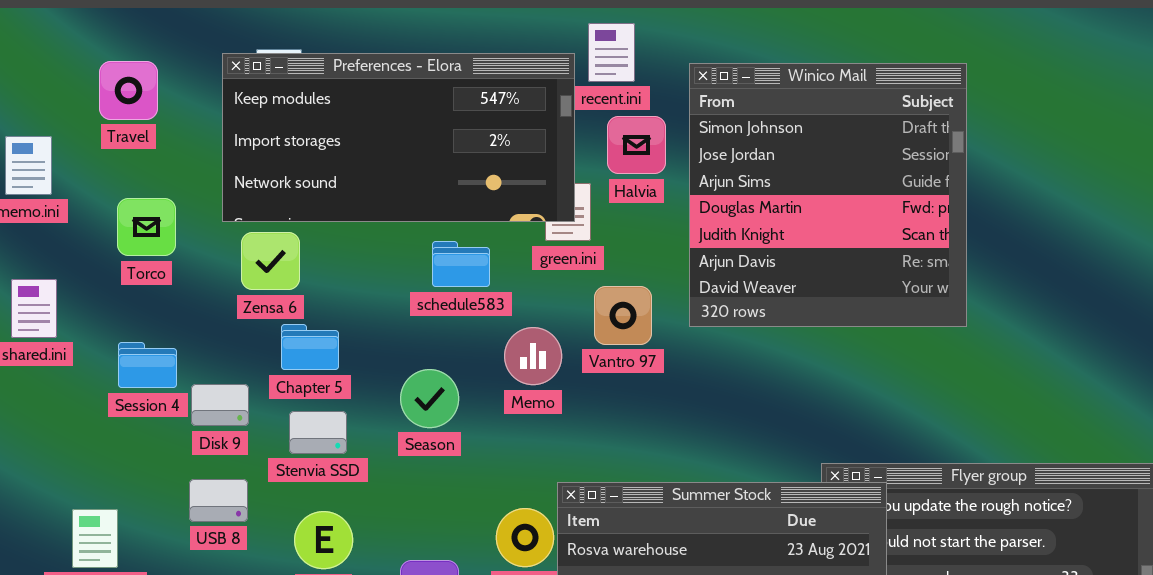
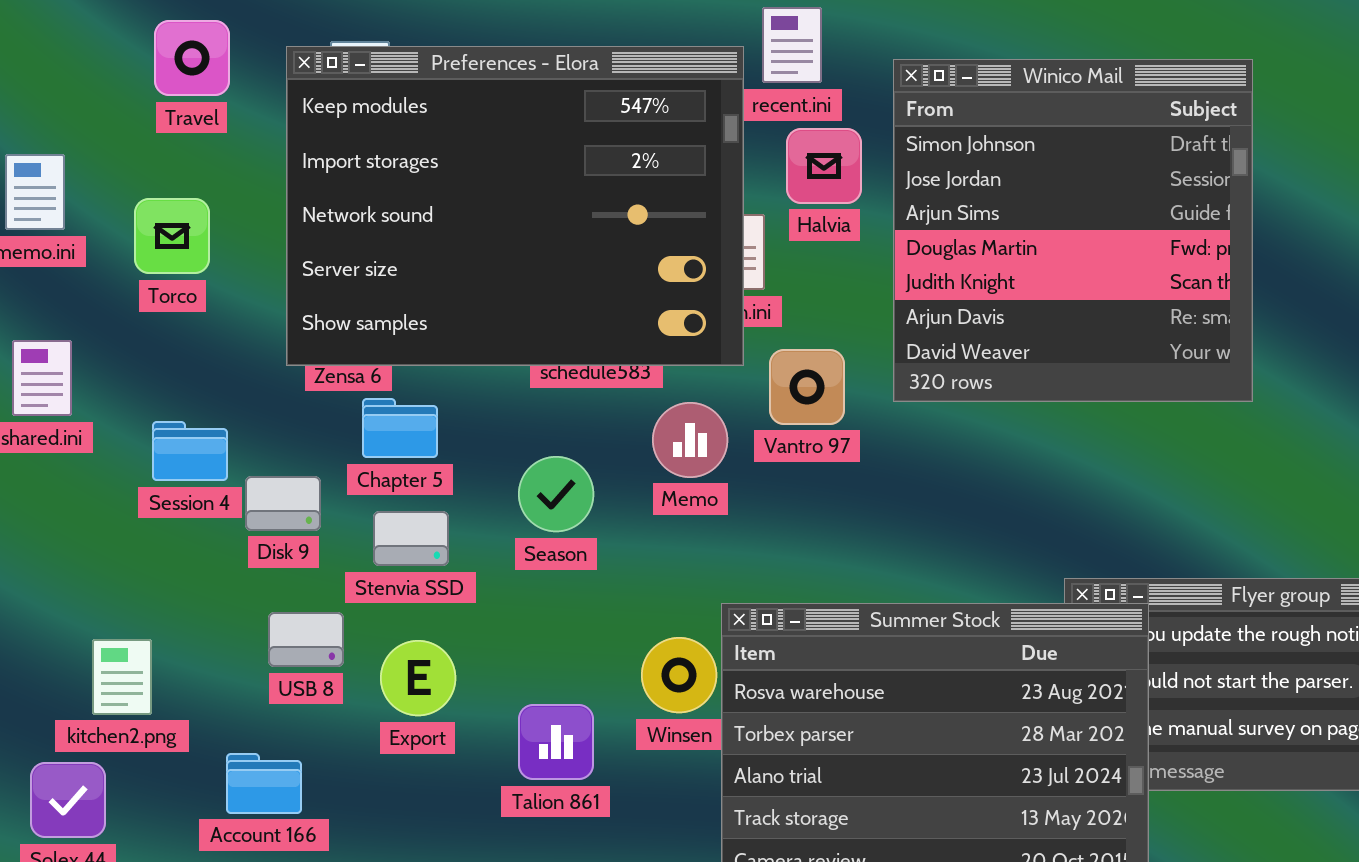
Preferences - Elora: [222,53,575,222] -> [286,46,744,366], resized
Travel: [99,61,158,120] -> [154,20,230,96], moved
Torco: [117,198,176,256] -> [134,198,210,274], moved
USB 8: [189,479,248,522] -> [268,612,344,667], moved

